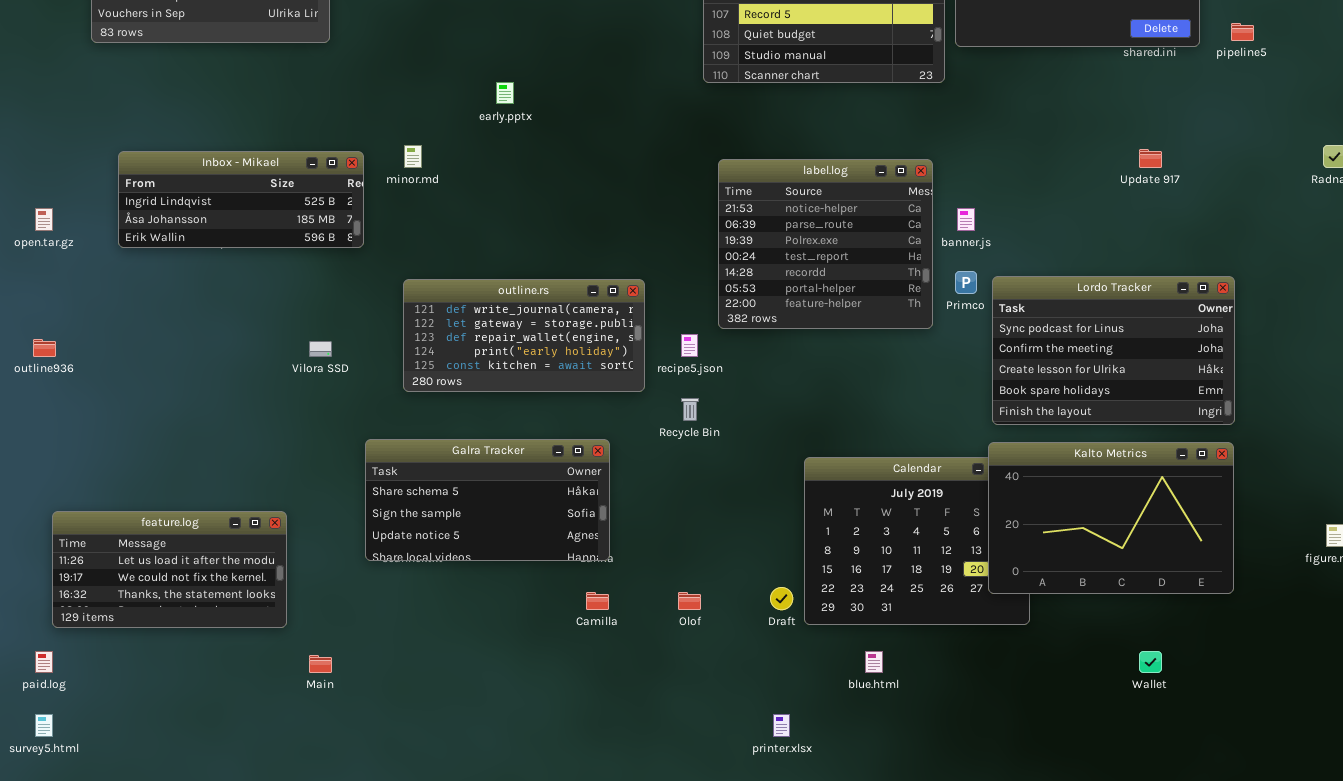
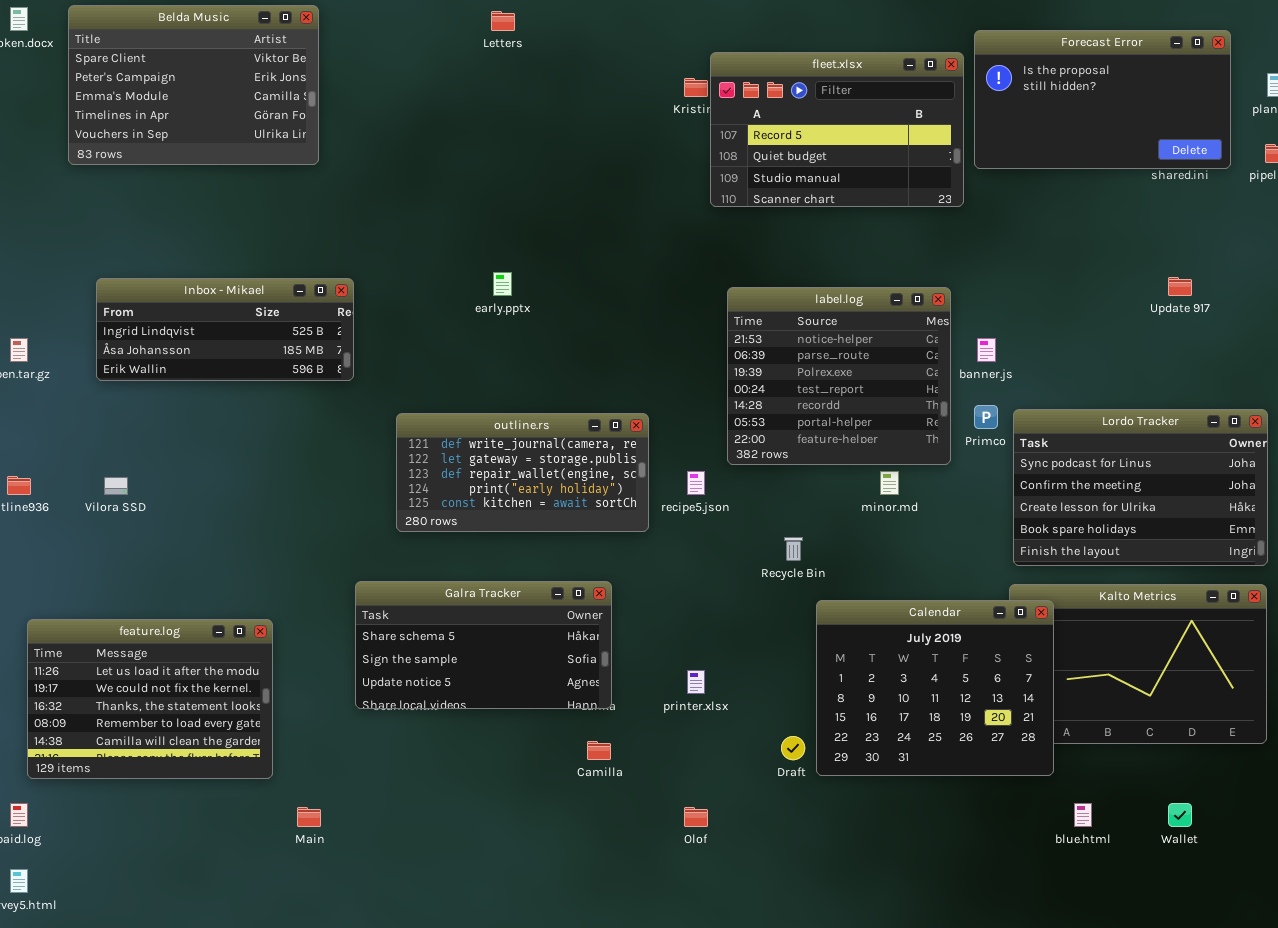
early.pptx: [496,82,514,104] -> [493,272,512,296], moved
minor.md: [404,145,422,168] -> [880,471,899,495], moved
Vilora SSD: [309,341,332,357] -> [104,477,128,495], moved
Recycle Bin: [681,398,699,421] -> [784,537,803,561], moved
Calendar: [804,457,1030,625] -> [816,600,1054,776], raised
feature.log: [52,511,287,628] -> [27,619,273,779], resized
Olof: [678,592,701,610] -> [684,807,708,827], moved
blue.html: [865,651,883,673] -> [1074,803,1092,827], moved
printer.xlsx: [773,714,790,737] -> [687,670,705,694], moved

